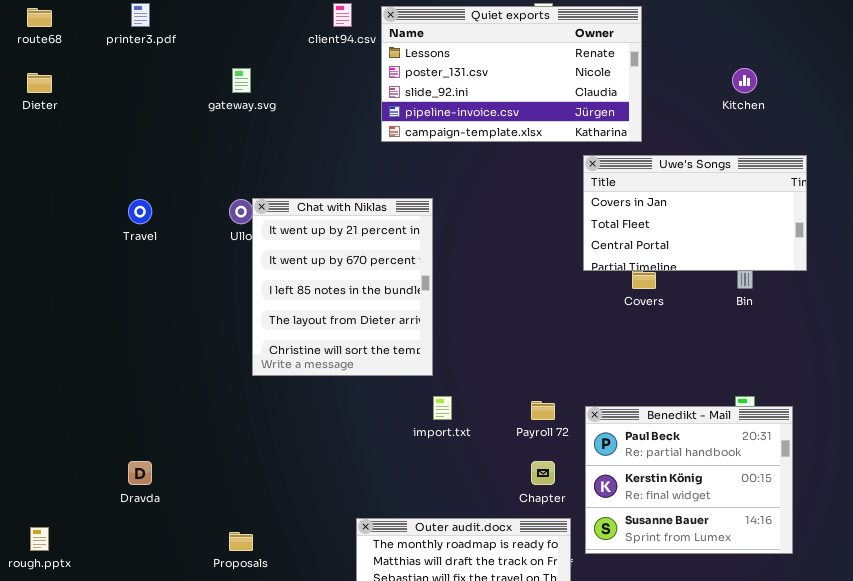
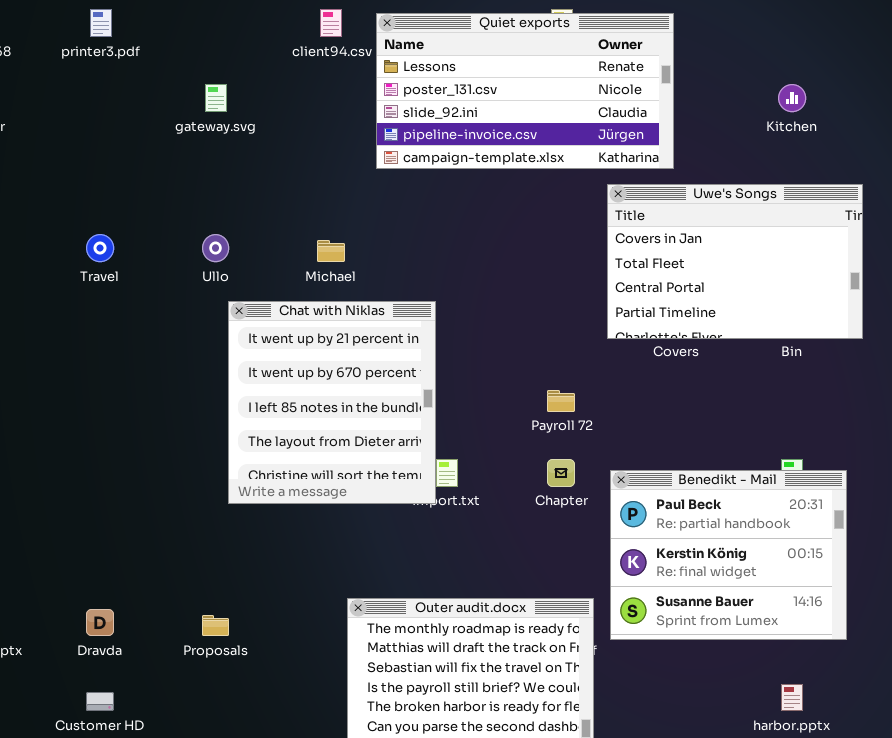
Uwe's Songs: [583,155,807,271] -> [607,184,863,339], resized
Chat with Niklas: [252,198,433,376] -> [228,301,436,504], moved
Payroll 72: [531,401,555,420] -> [547,390,575,412], moved
Dravda: [128,461,152,485] -> [86,609,114,636], moved
Chapter: [531,461,555,485] -> [547,459,575,487], moved

